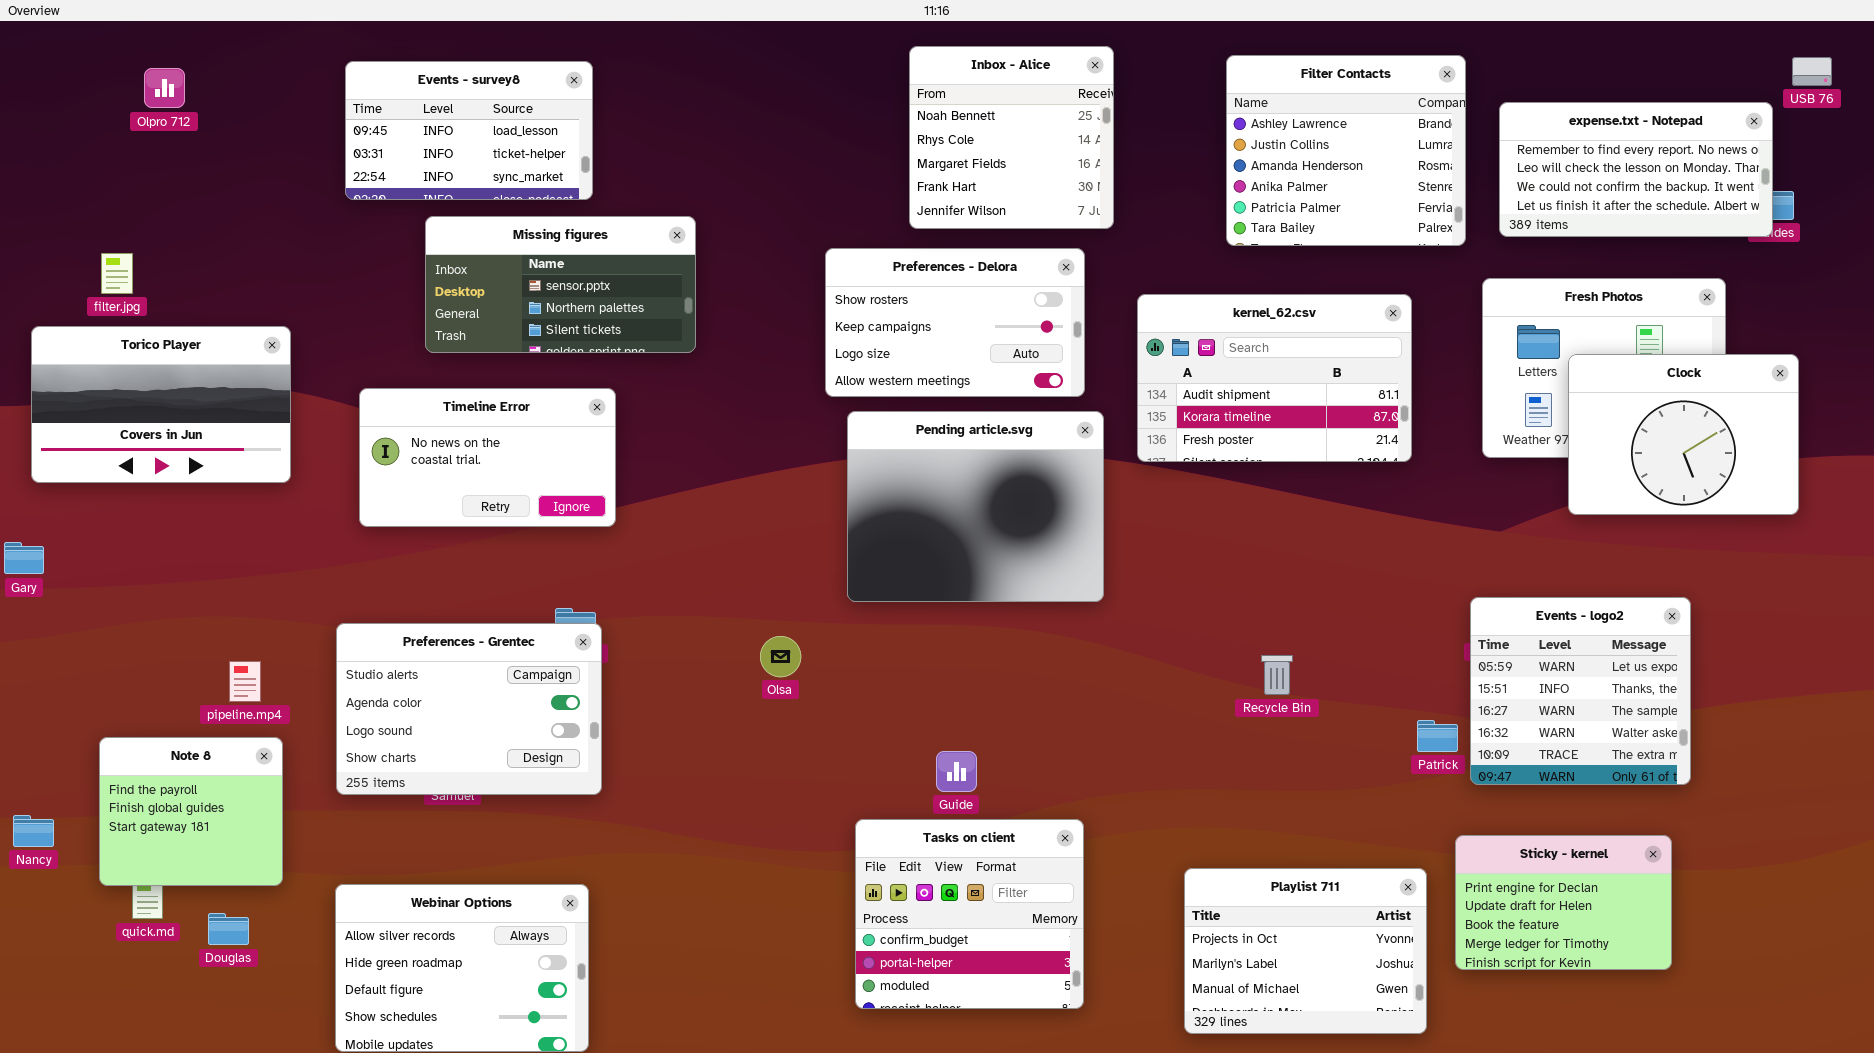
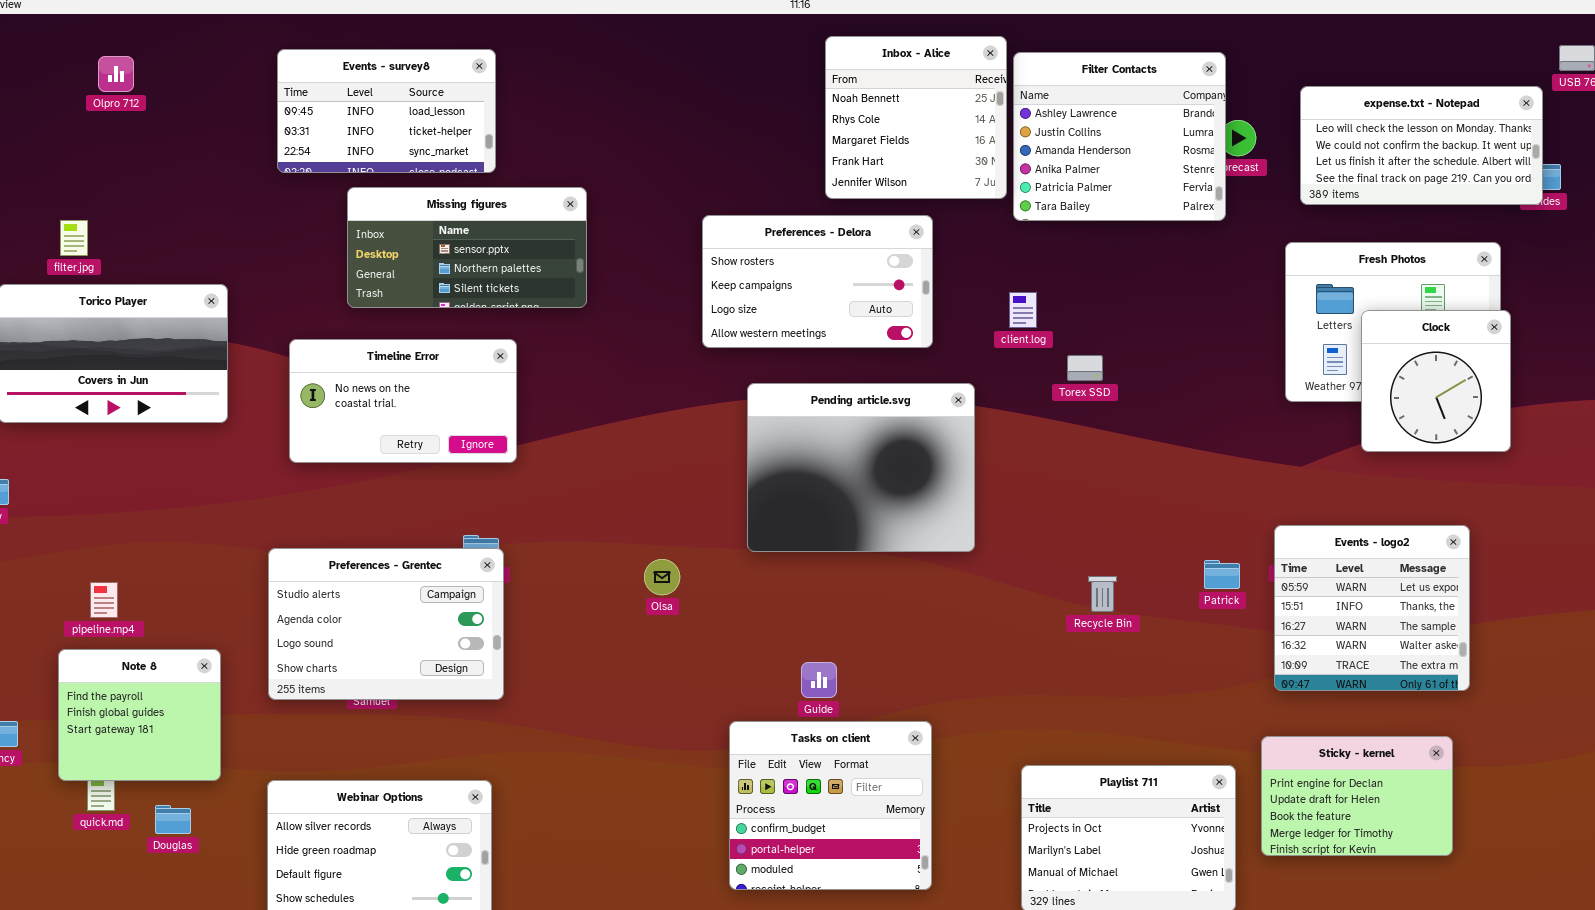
Inbox - Alice: [909,46,1114,229] -> [825,36,1007,199], moved
Filter Contacts: [1226,55,1466,246] -> [1013,52,1226,221], moved
expense.txt - Notepad: [1499,102,1773,237] -> [1300,86,1543,205], scrolled down 1 row
kernel_62.csv: [1137,294,1412,462] -> none, closed
Clock: [1568,354,1799,515] -> [1361,310,1511,452], resized
Pending article.svg: [847,411,1104,602] -> [747,383,975,552], moved
pipeline.mp4: [229,661,261,702] -> [90,582,118,618], moved
Patrick: [1417,720,1458,752] -> [1204,560,1240,589], moved

